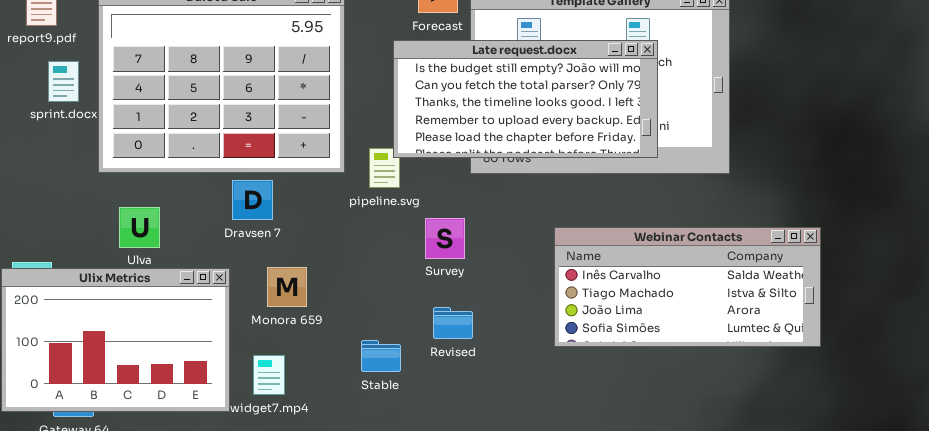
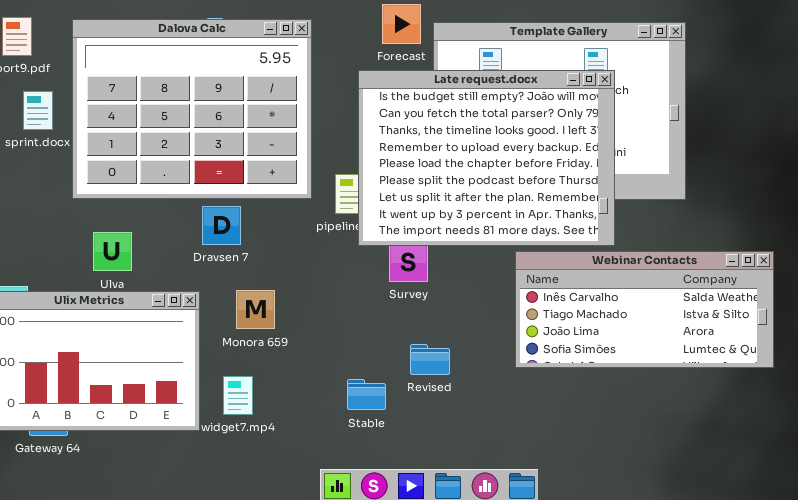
Late request.docx: [393,40,658,158] -> [358,70,615,246], resized
Revised: [433,307,473,339] -> [410,344,450,375], moved
Stable: [361,340,401,372] -> [347,379,386,410], moved

